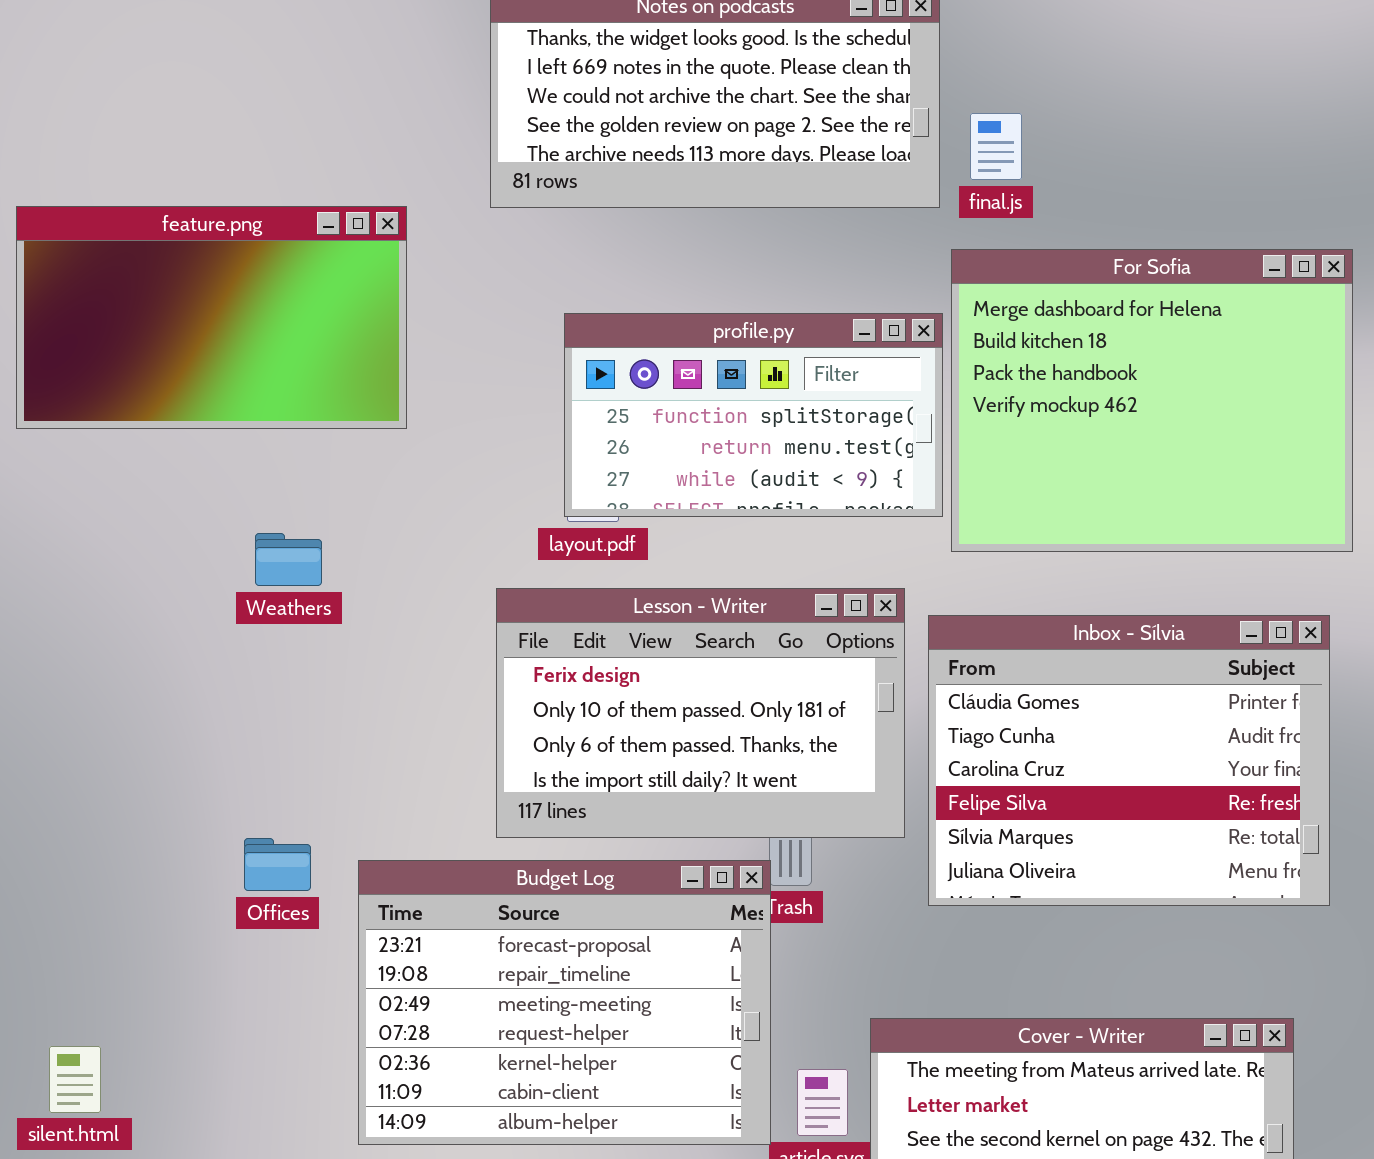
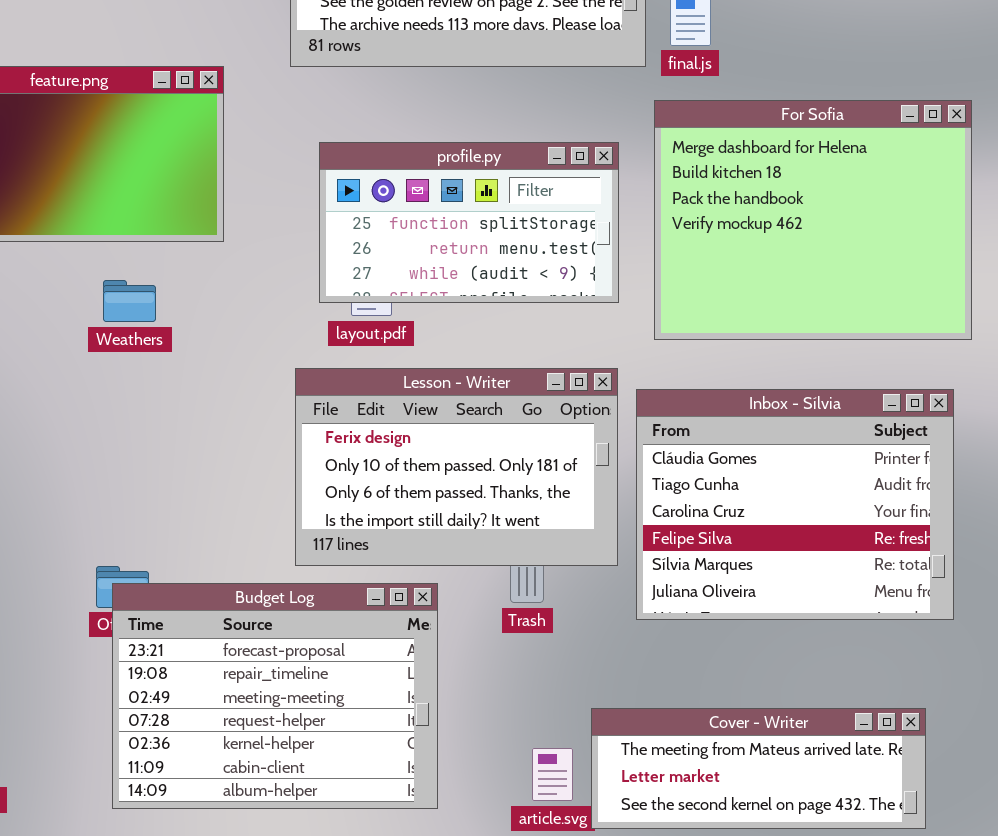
profile.py: [564,313,943,517] -> [319,142,619,303], moved
Weathers: [255,533,322,586] -> [103,280,156,322], moved
Budget Log: [358,860,771,1145] -> [112,583,438,809], moved

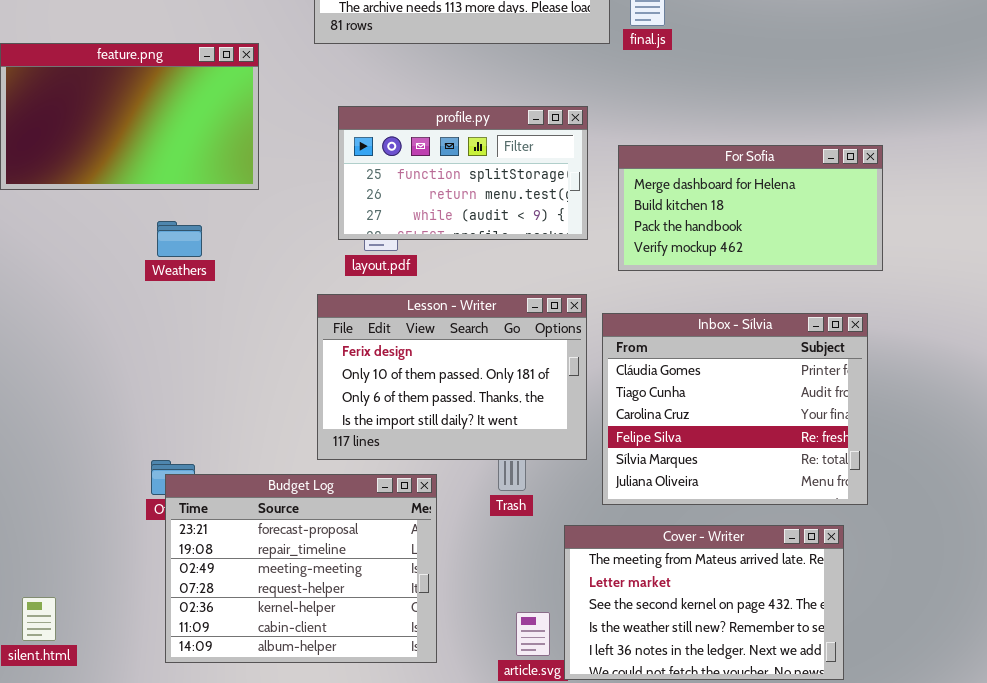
For Sofia: [654,100,972,340] -> [618,145,883,271], resized
Cover - Writer: [591,708,926,829] -> [564,525,844,680], resized

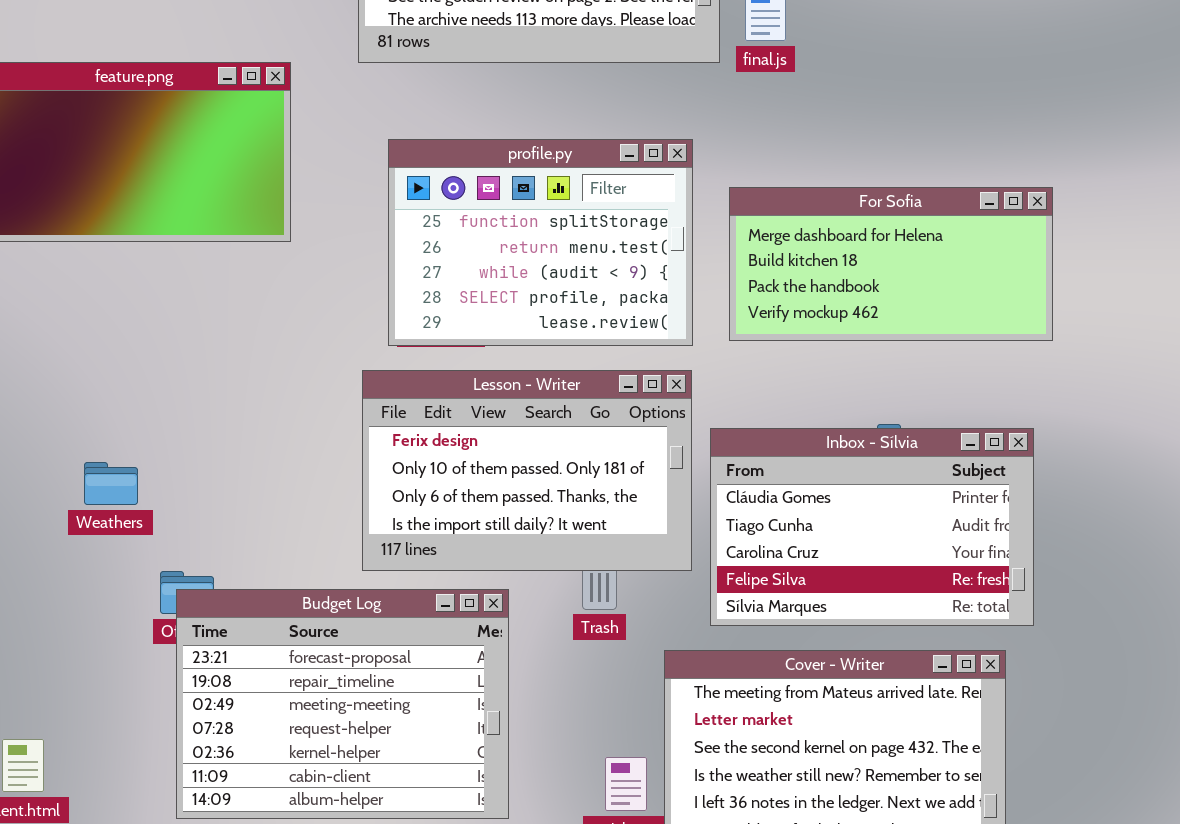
profile.py: [338,106,588,240] -> [388,139,693,346], resized
Weathers: [157,221,202,257] -> [84,462,138,505], moved
Inbox - Sílvia: [602,313,868,505] -> [710,428,1034,626], resized

